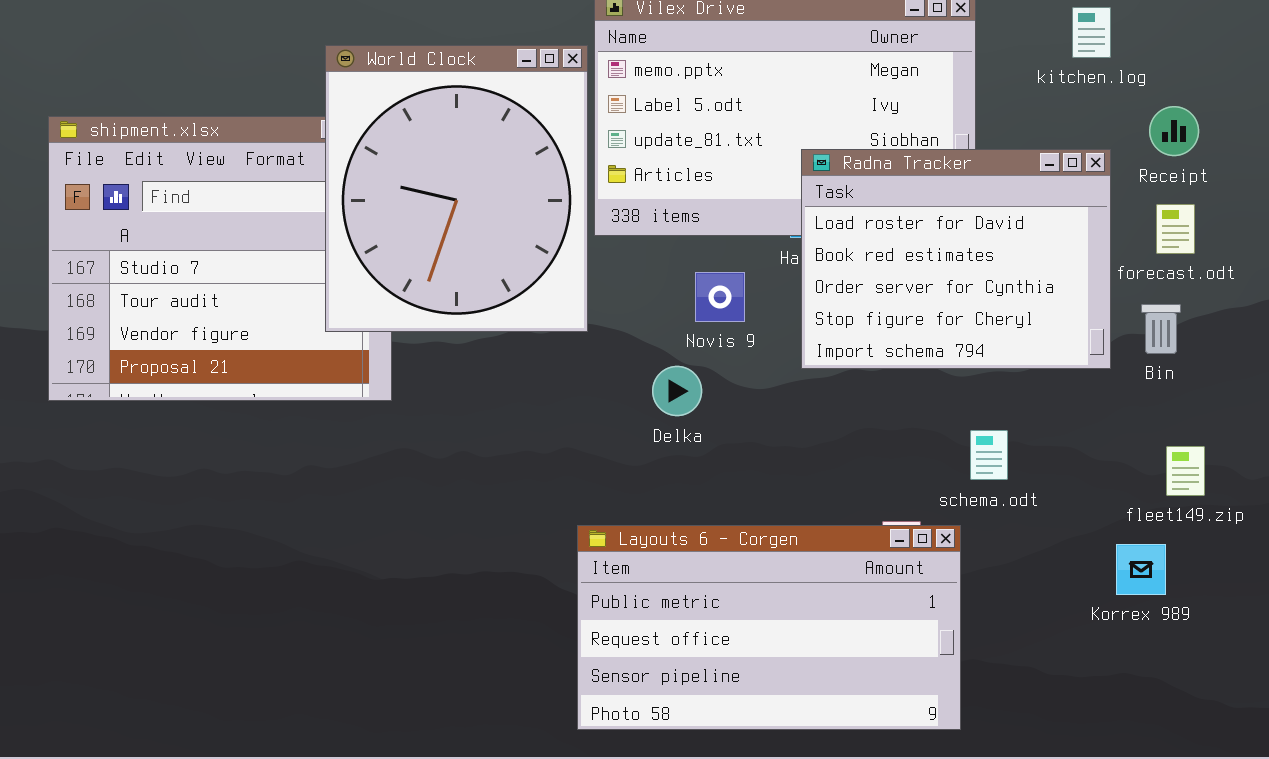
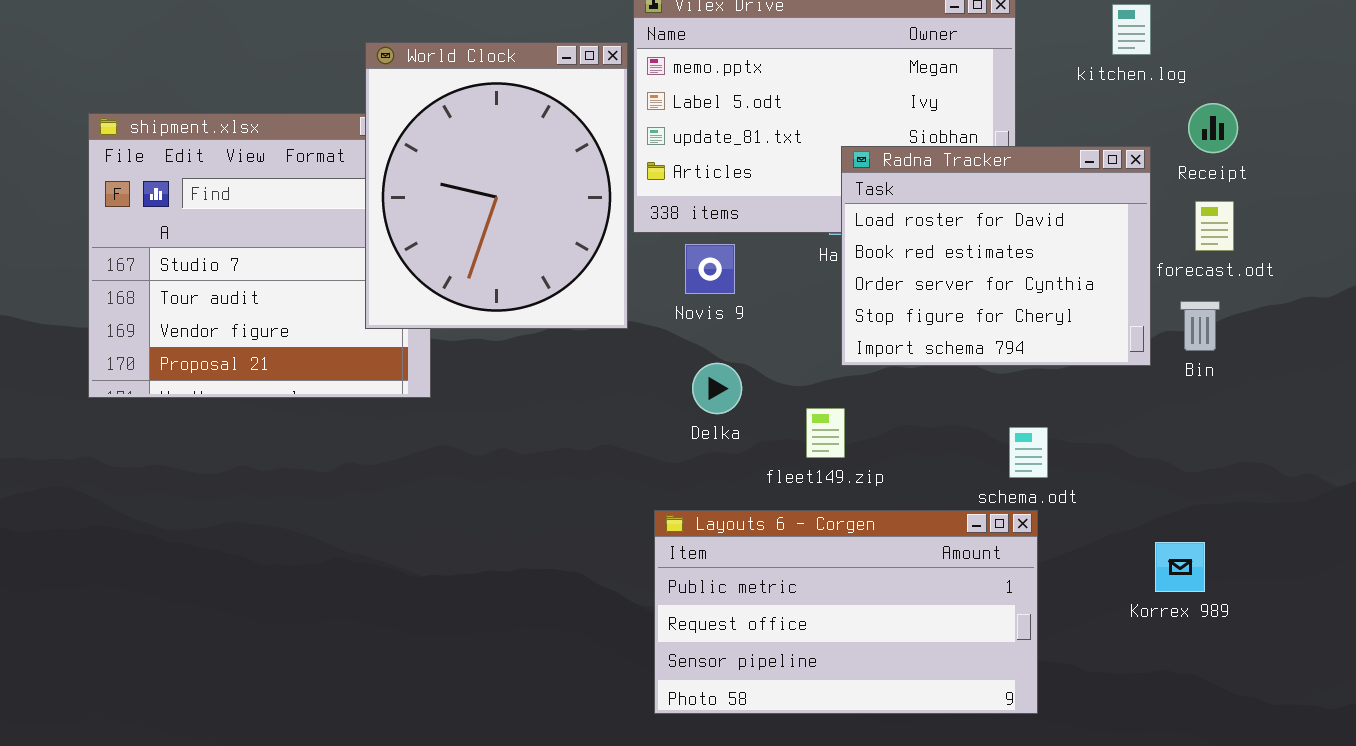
Novis 9: [695,272,745,322] -> [685,244,735,294], moved
fleet149.zip: [1166,446,1205,496] -> [806,408,845,458], moved
Layouts 6 - Corgen: [577,525,961,730] -> [654,510,1038,714], moved

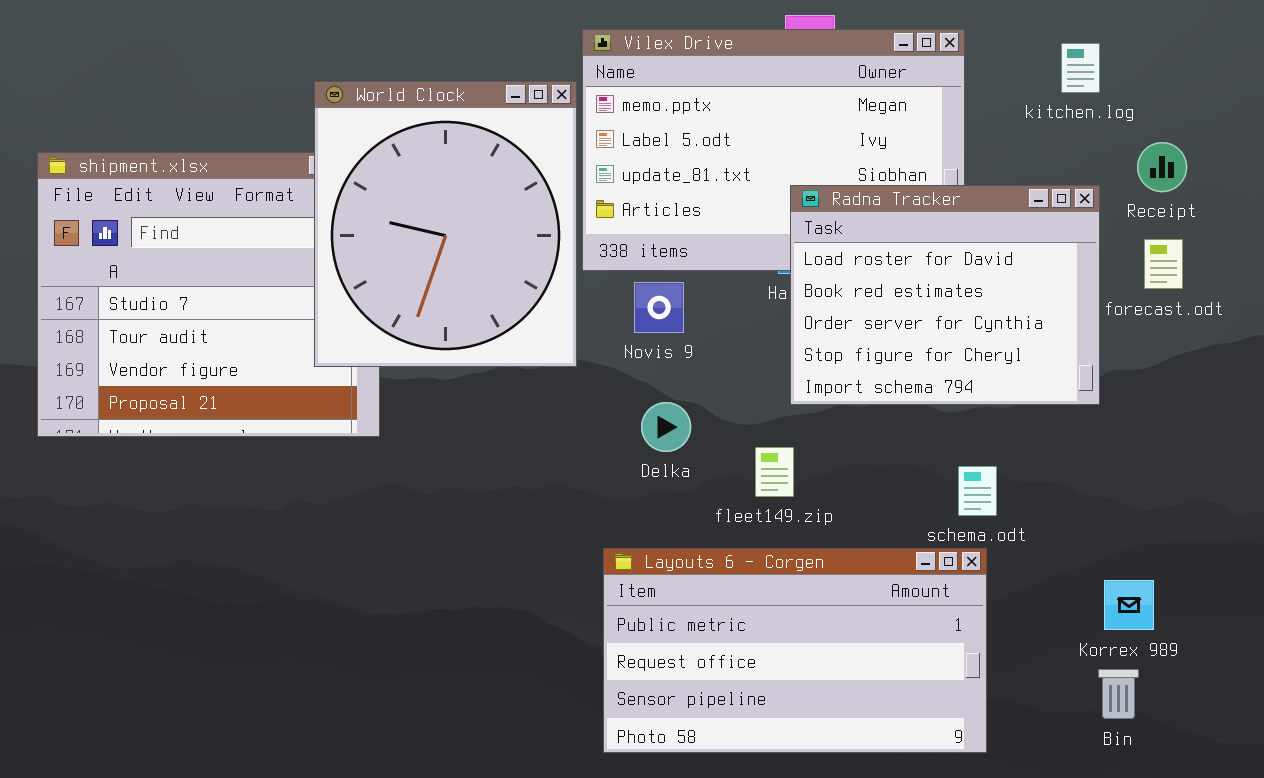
Bin: [1180,301,1220,351] -> [1098,669,1139,719], moved

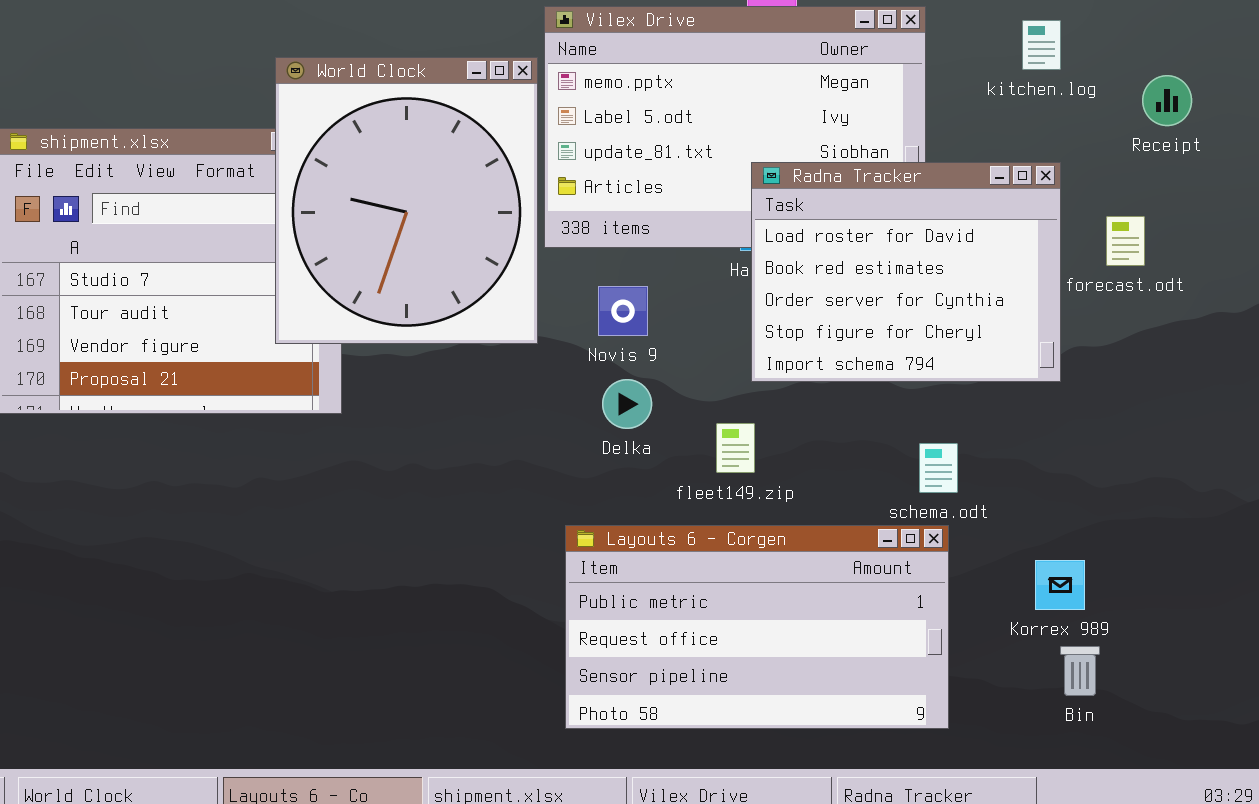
Receipt: [1137,142,1187,192] -> [1142,75,1192,126], moved
Novis 9: [634,282,684,333] -> [598,286,648,336], moved
Korrex 989: [1104,580,1154,630] -> [1035,560,1085,610], moved

